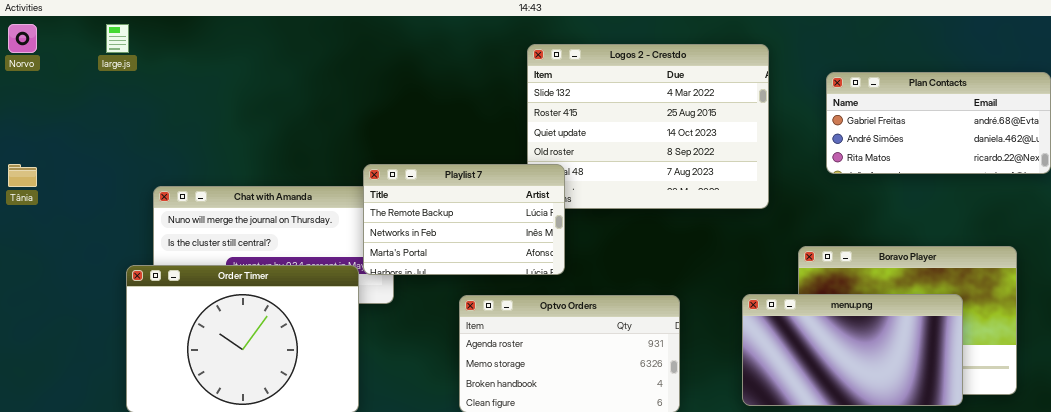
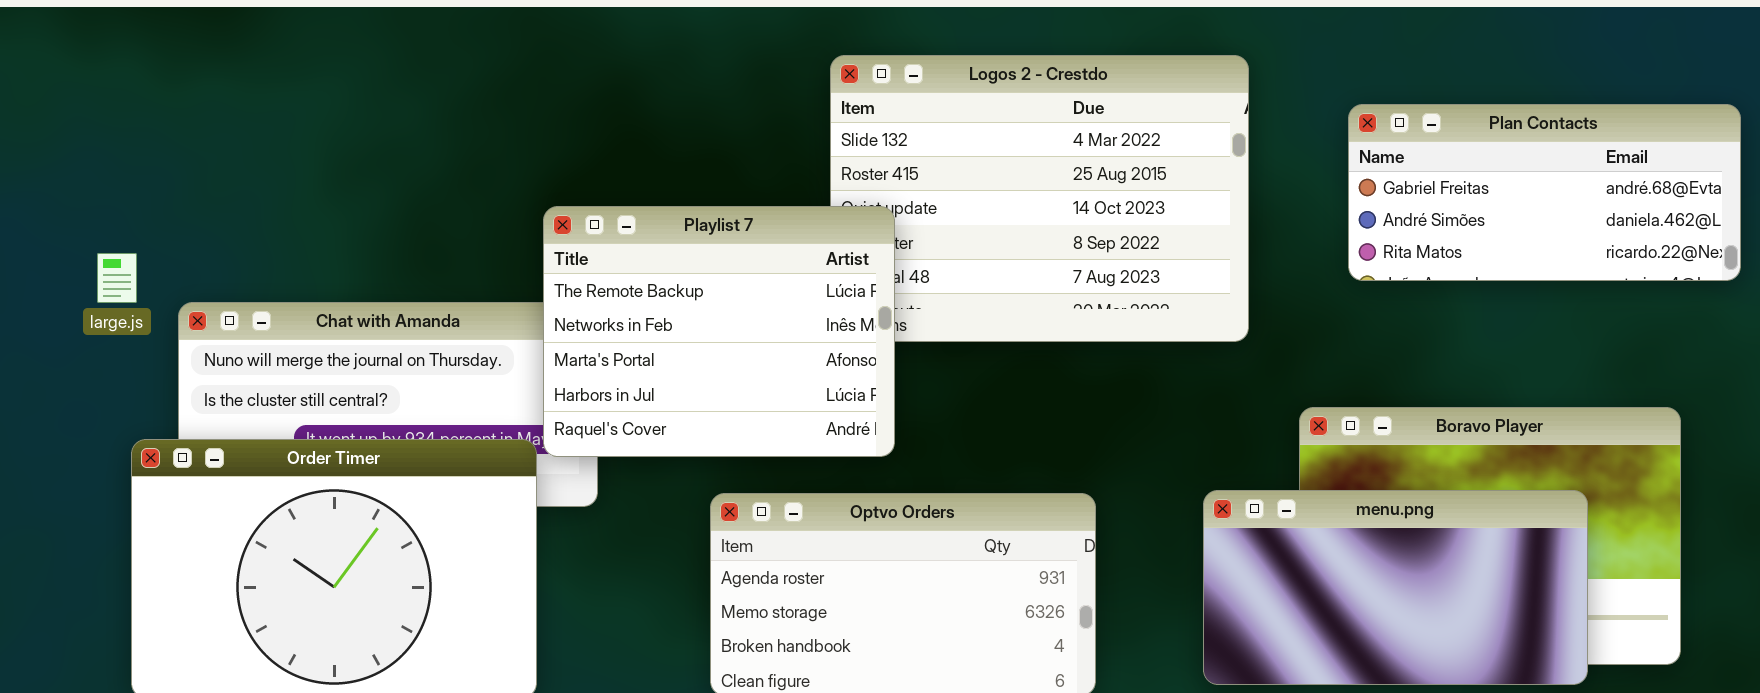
large.js: [106,24,129,53] -> [97,253,137,303], moved
Playlist 7: [363,164,565,275] -> [543,206,895,457], resized

